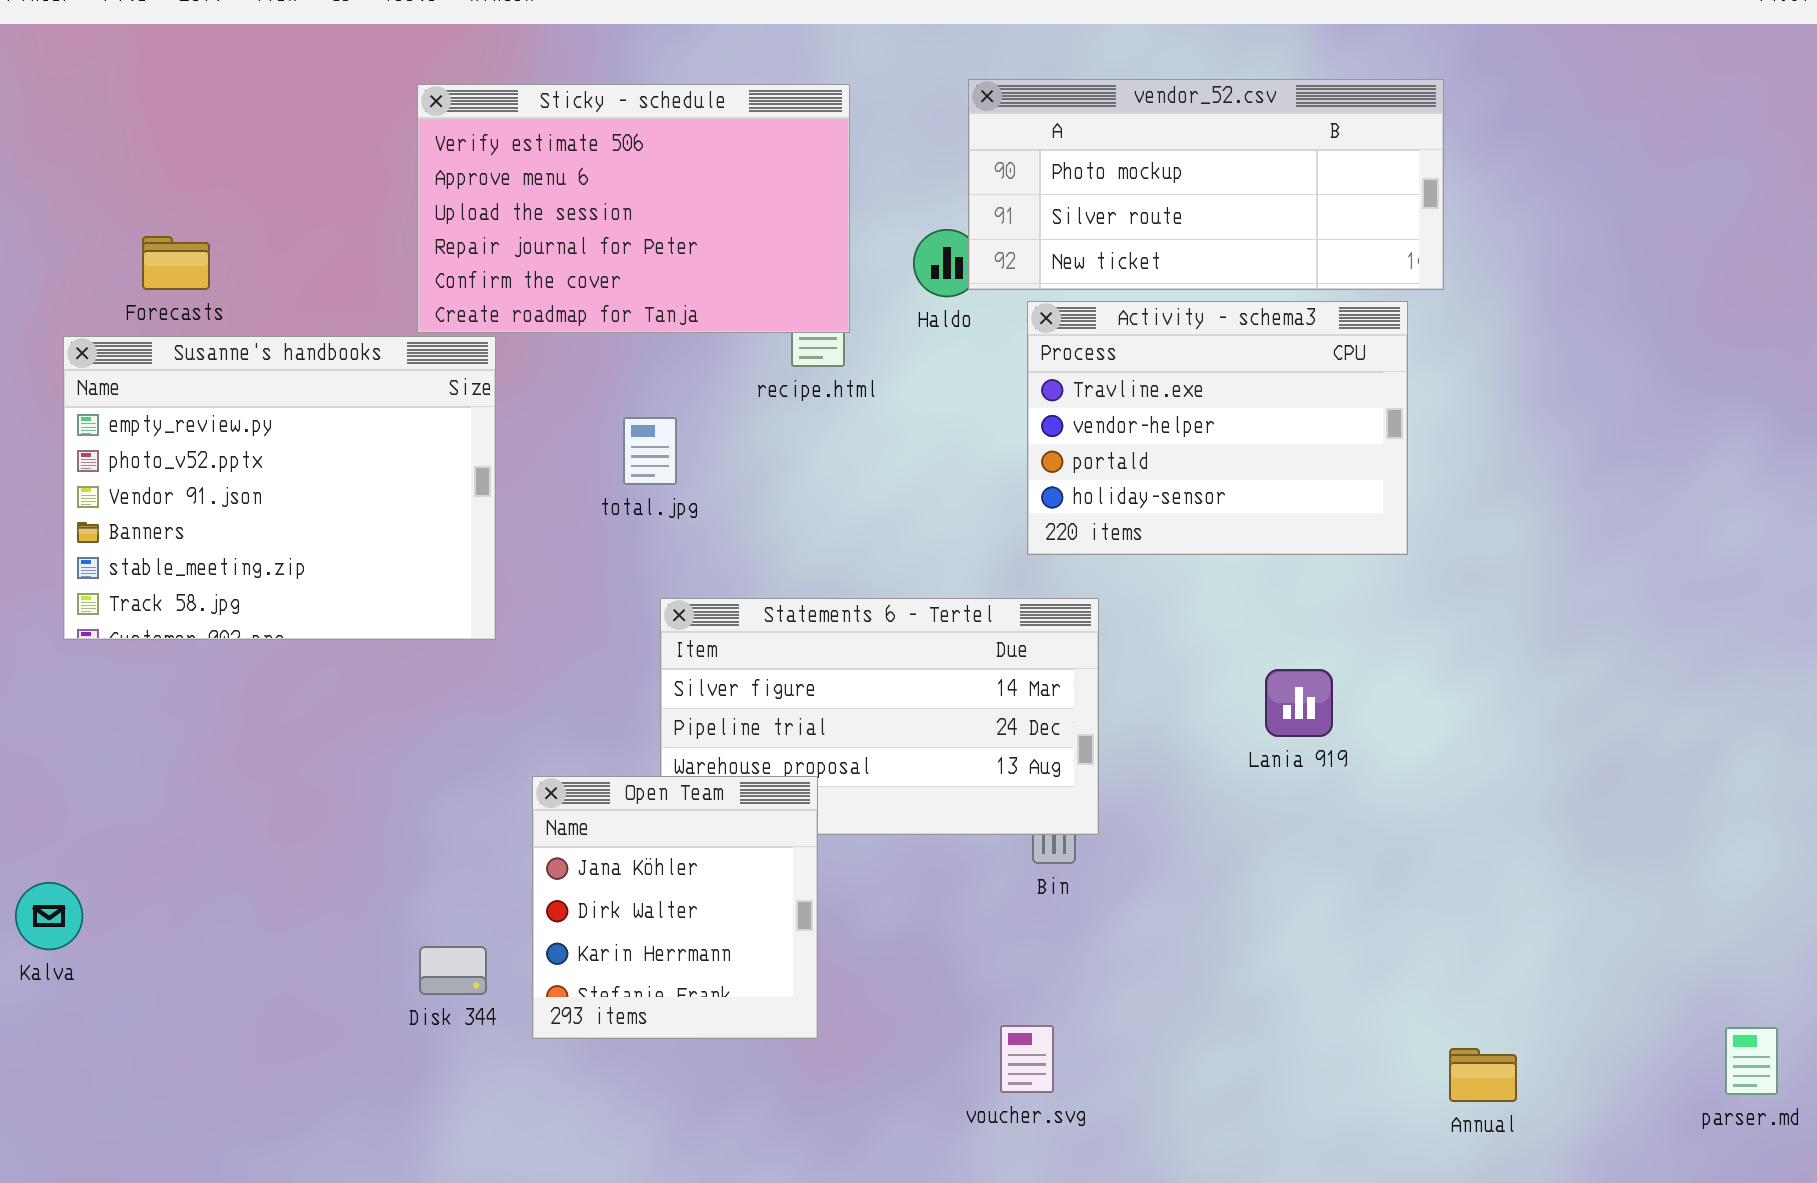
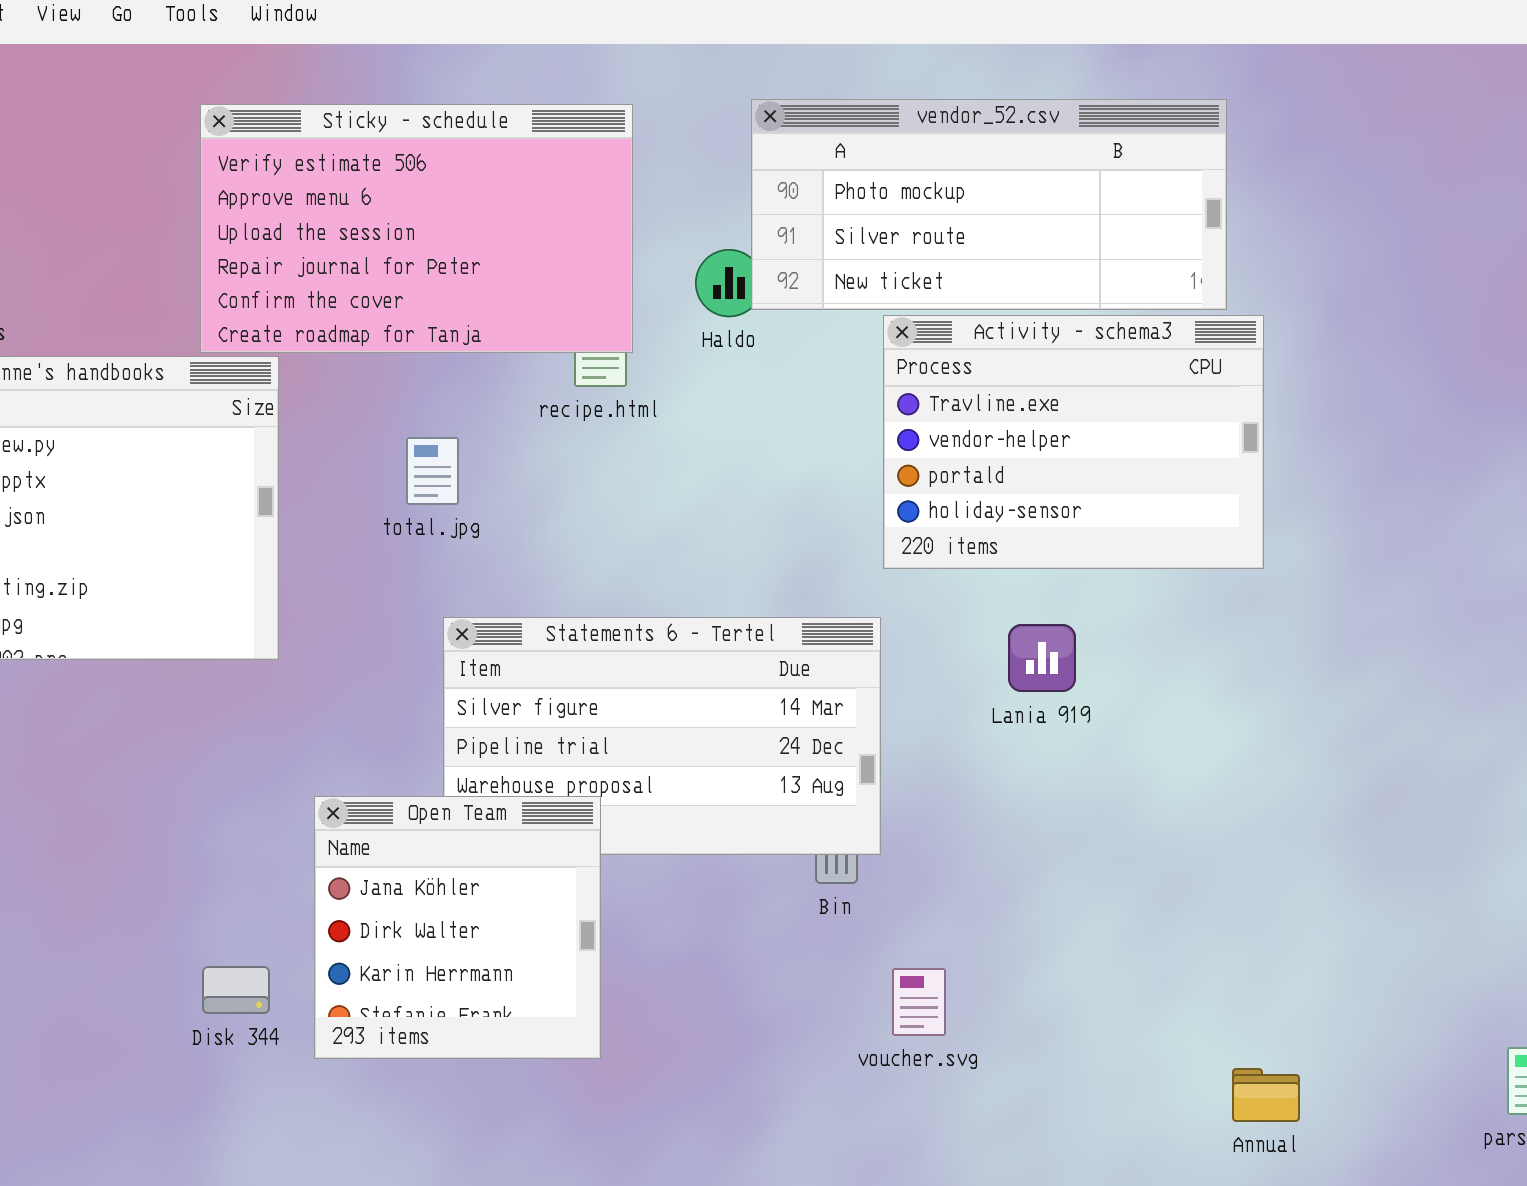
Activity - schema3: [1027,301,1408,555] -> [883,315,1264,569], moved
Lania 919: [1265,669,1333,737] -> [1008,624,1076,692], moved
voucher.svg: [1000,1025,1054,1093] -> [892,968,946,1036], moved

